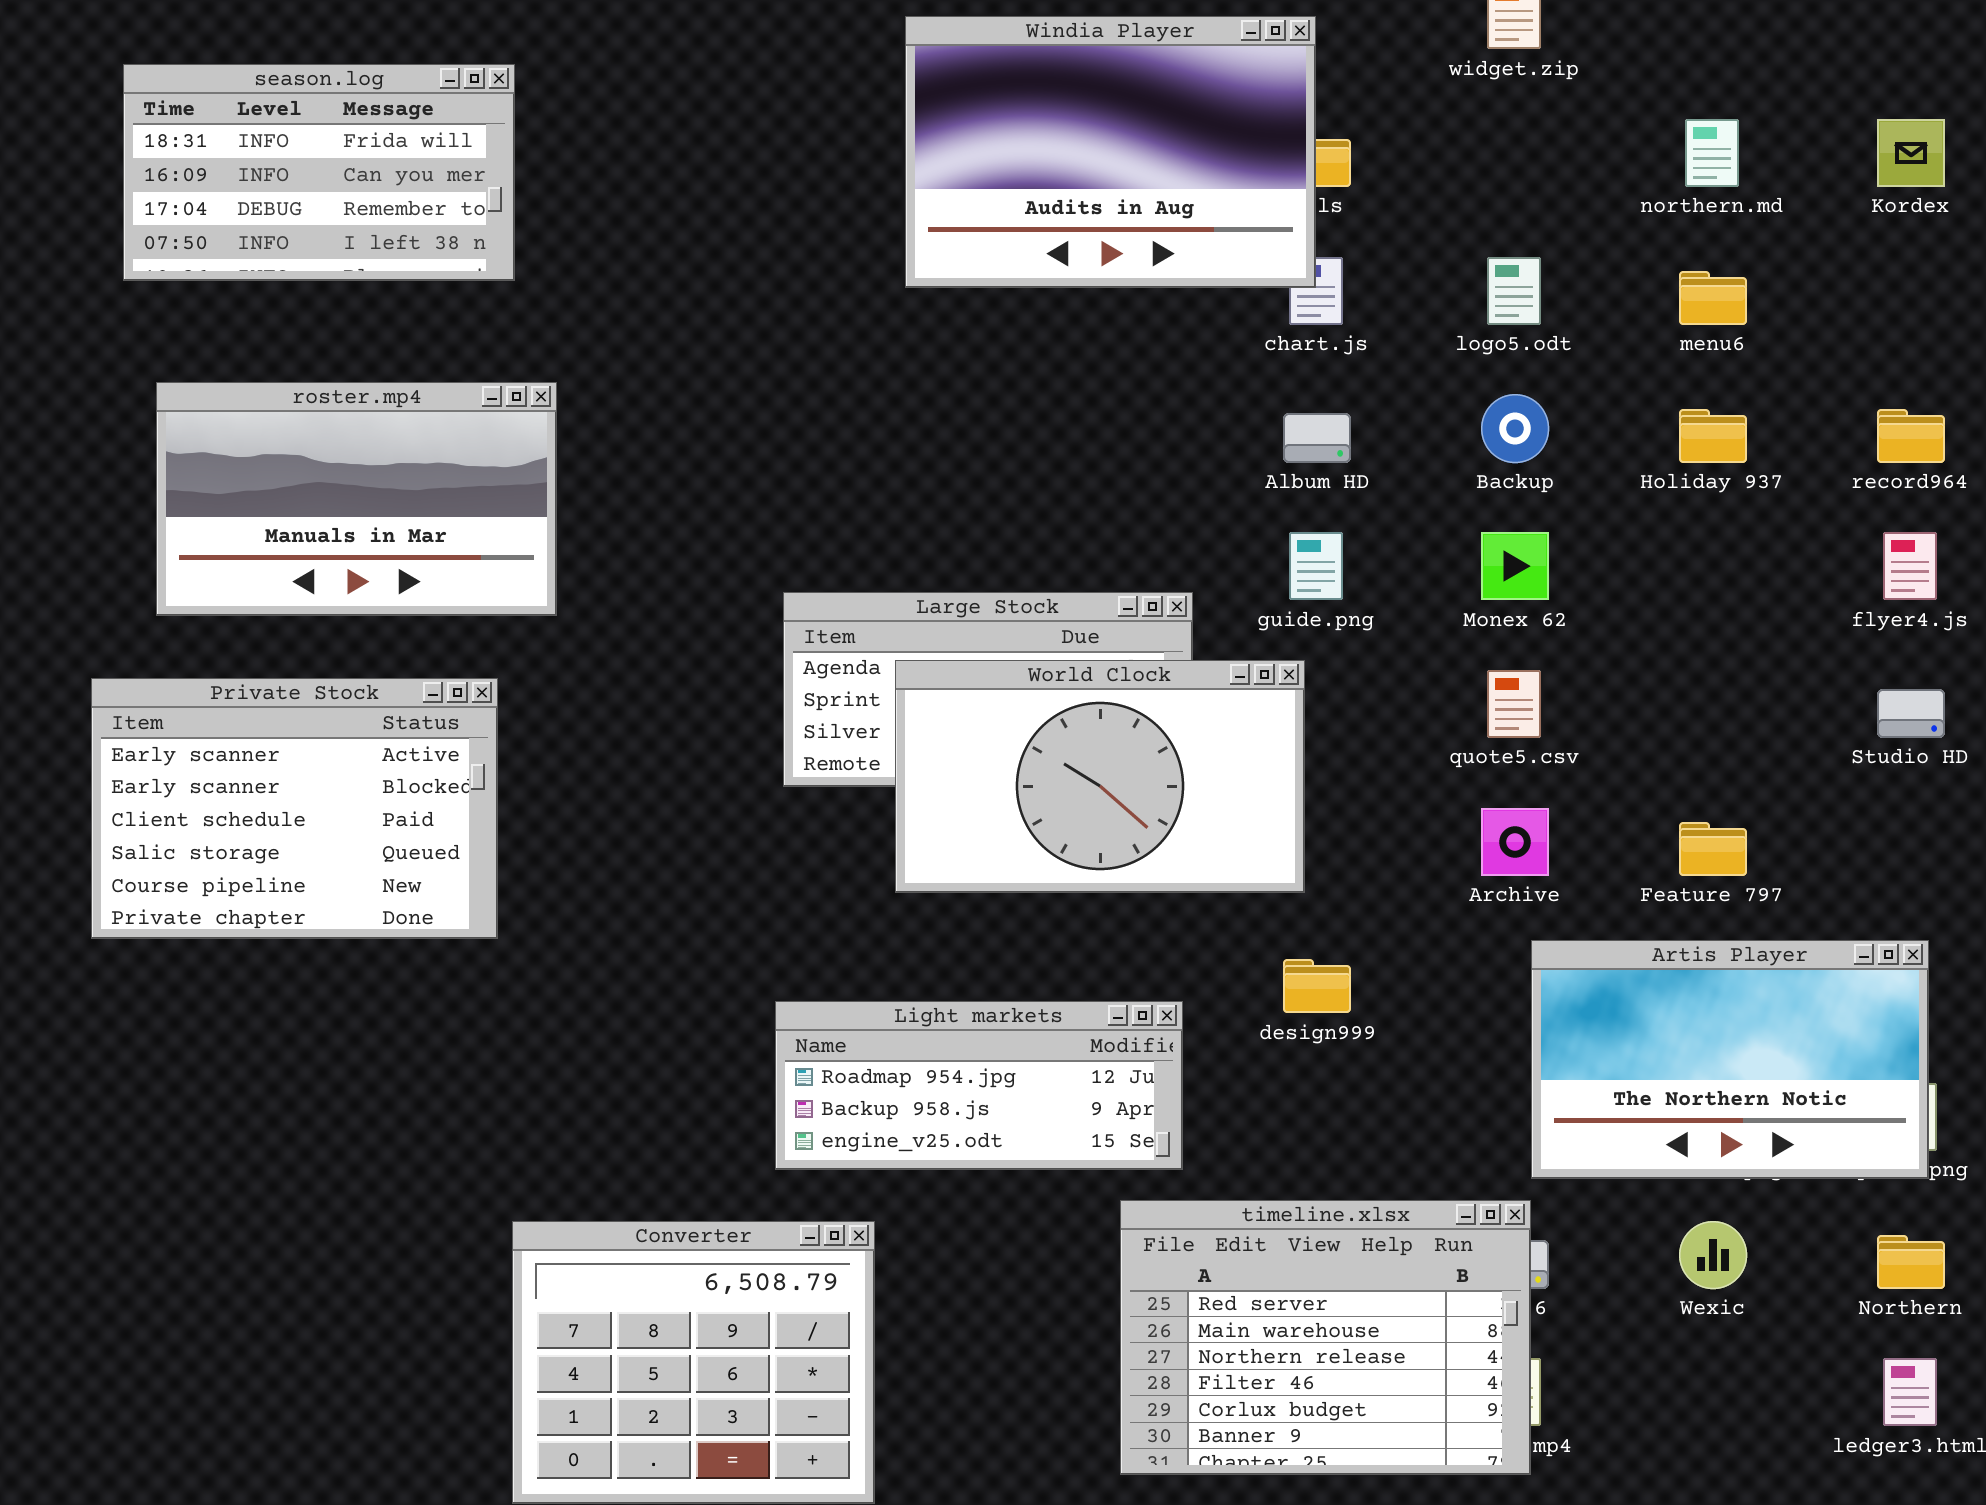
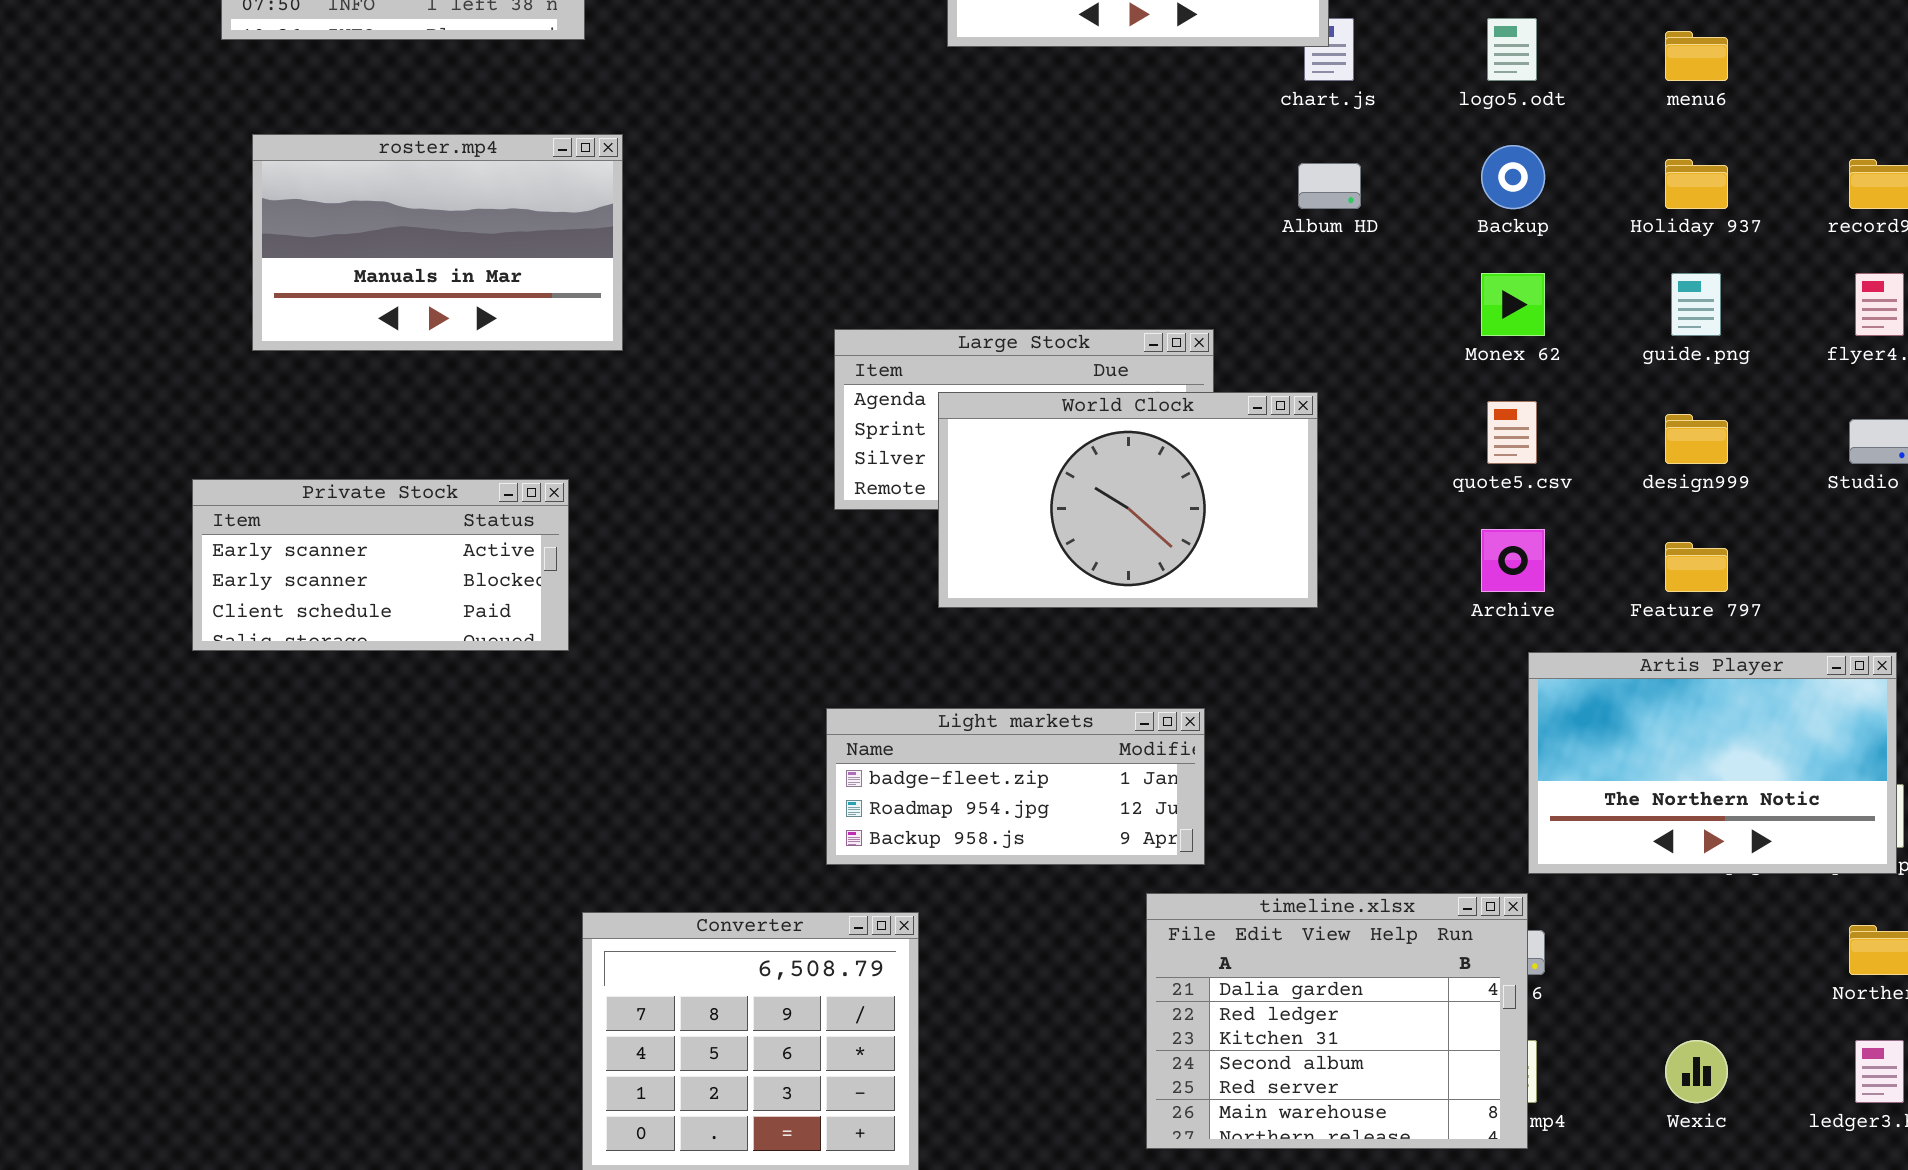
guide.png: [1289,532,1343,600] -> [1671,273,1721,336], moved
Private Stock: [91,678,498,939] -> [192,479,569,651], resized
design999: [1283,959,1351,1013] -> [1665,414,1728,464], moved
Light markets: [775,1001,1183,1170] -> [826,708,1205,865], scrolled up 1 row
timeline.xlsx: [1120,1200,1531,1475] -> [1146,893,1528,1149], scrolled up 4 rows
Wexic: [1679,1221,1747,1289] -> [1665,1040,1728,1103], moved

